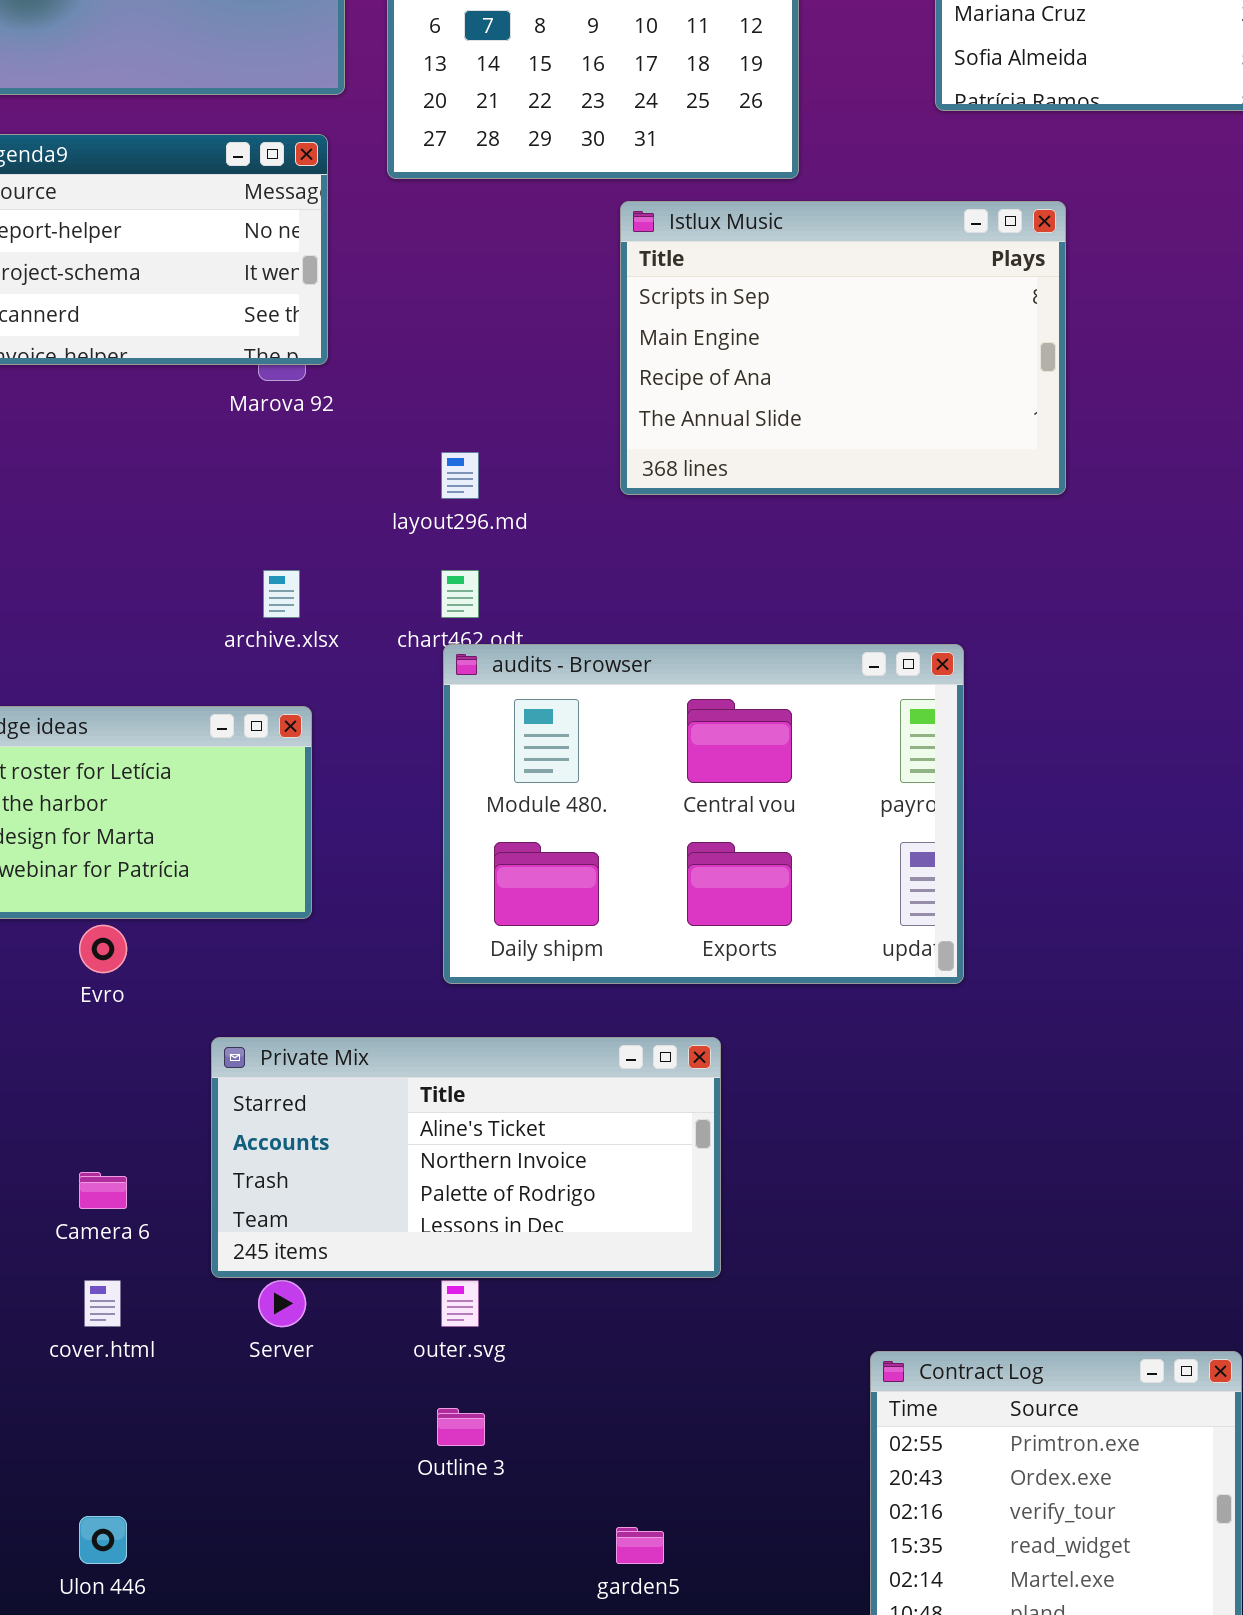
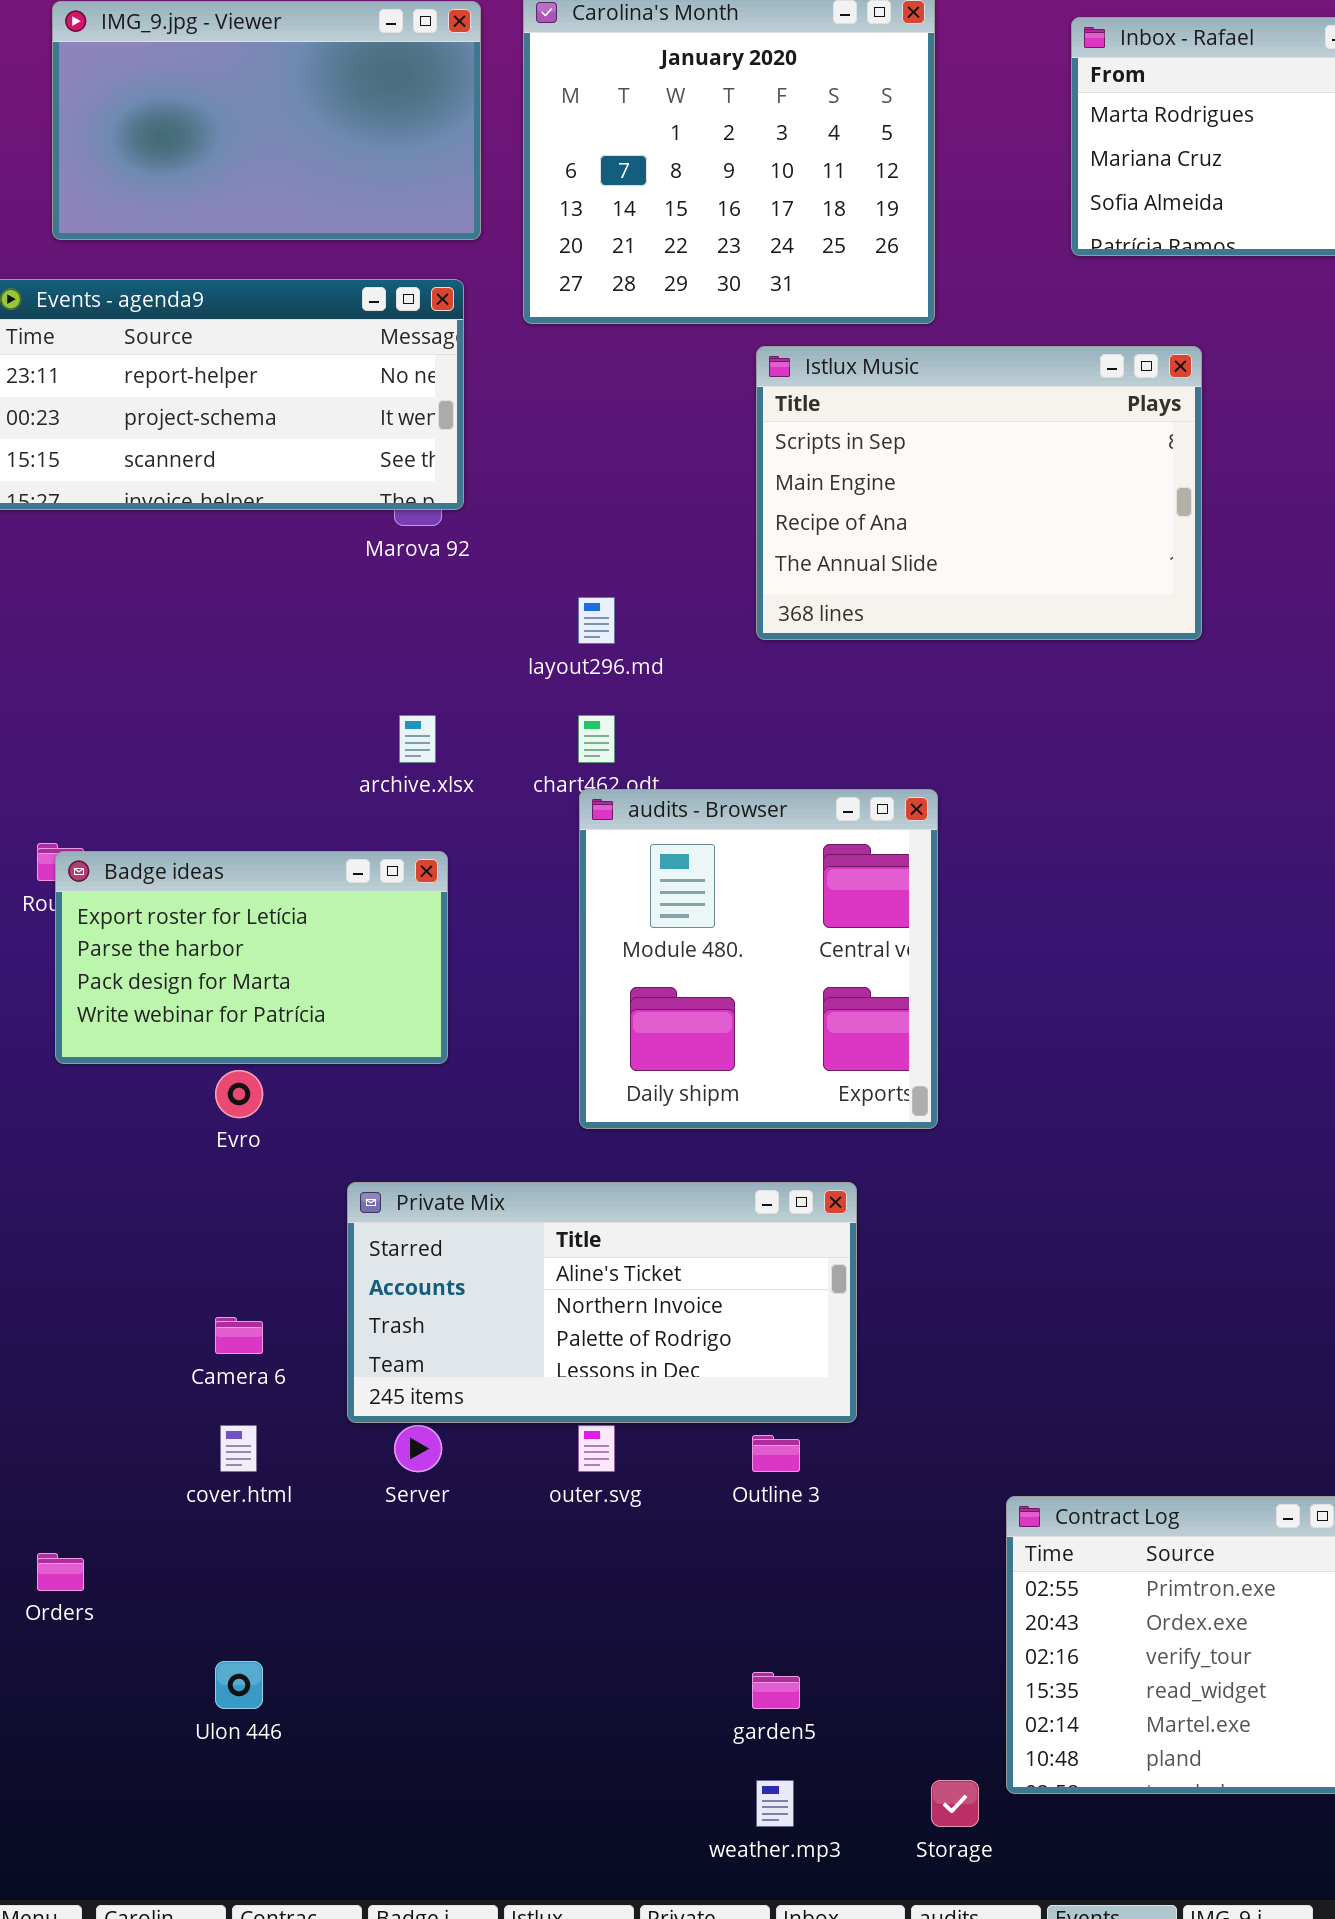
audits - Browser: [443,644,964,984] -> [579,789,938,1129], resized
Outline 3: [437,1408,485,1446] -> [752,1435,800,1472], moved

